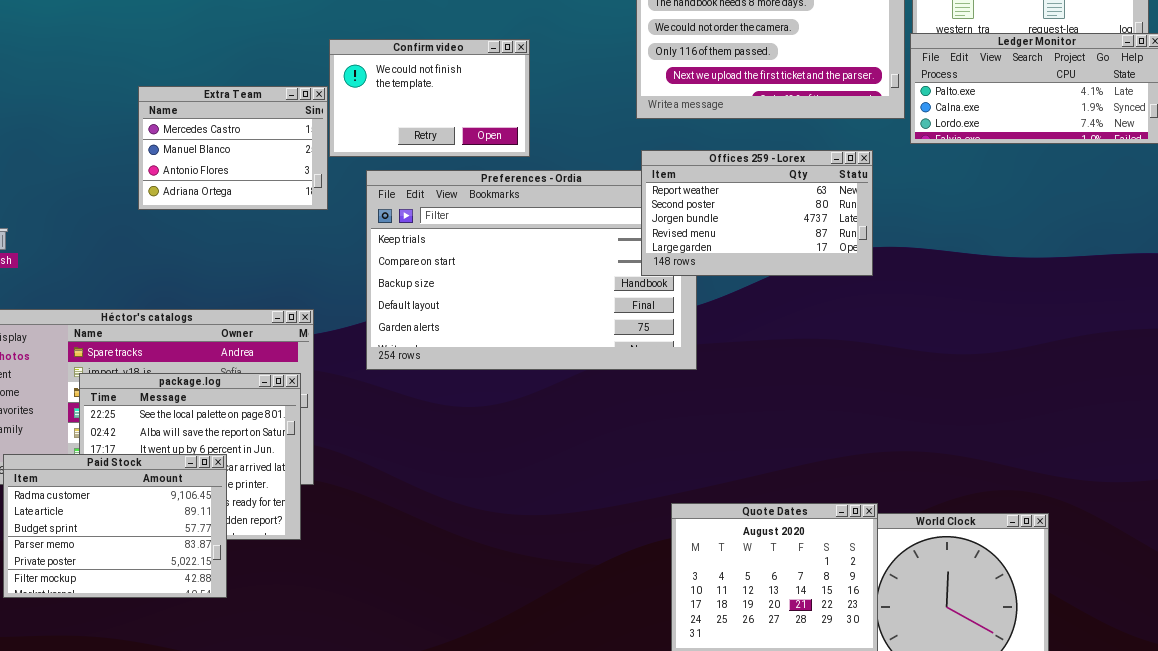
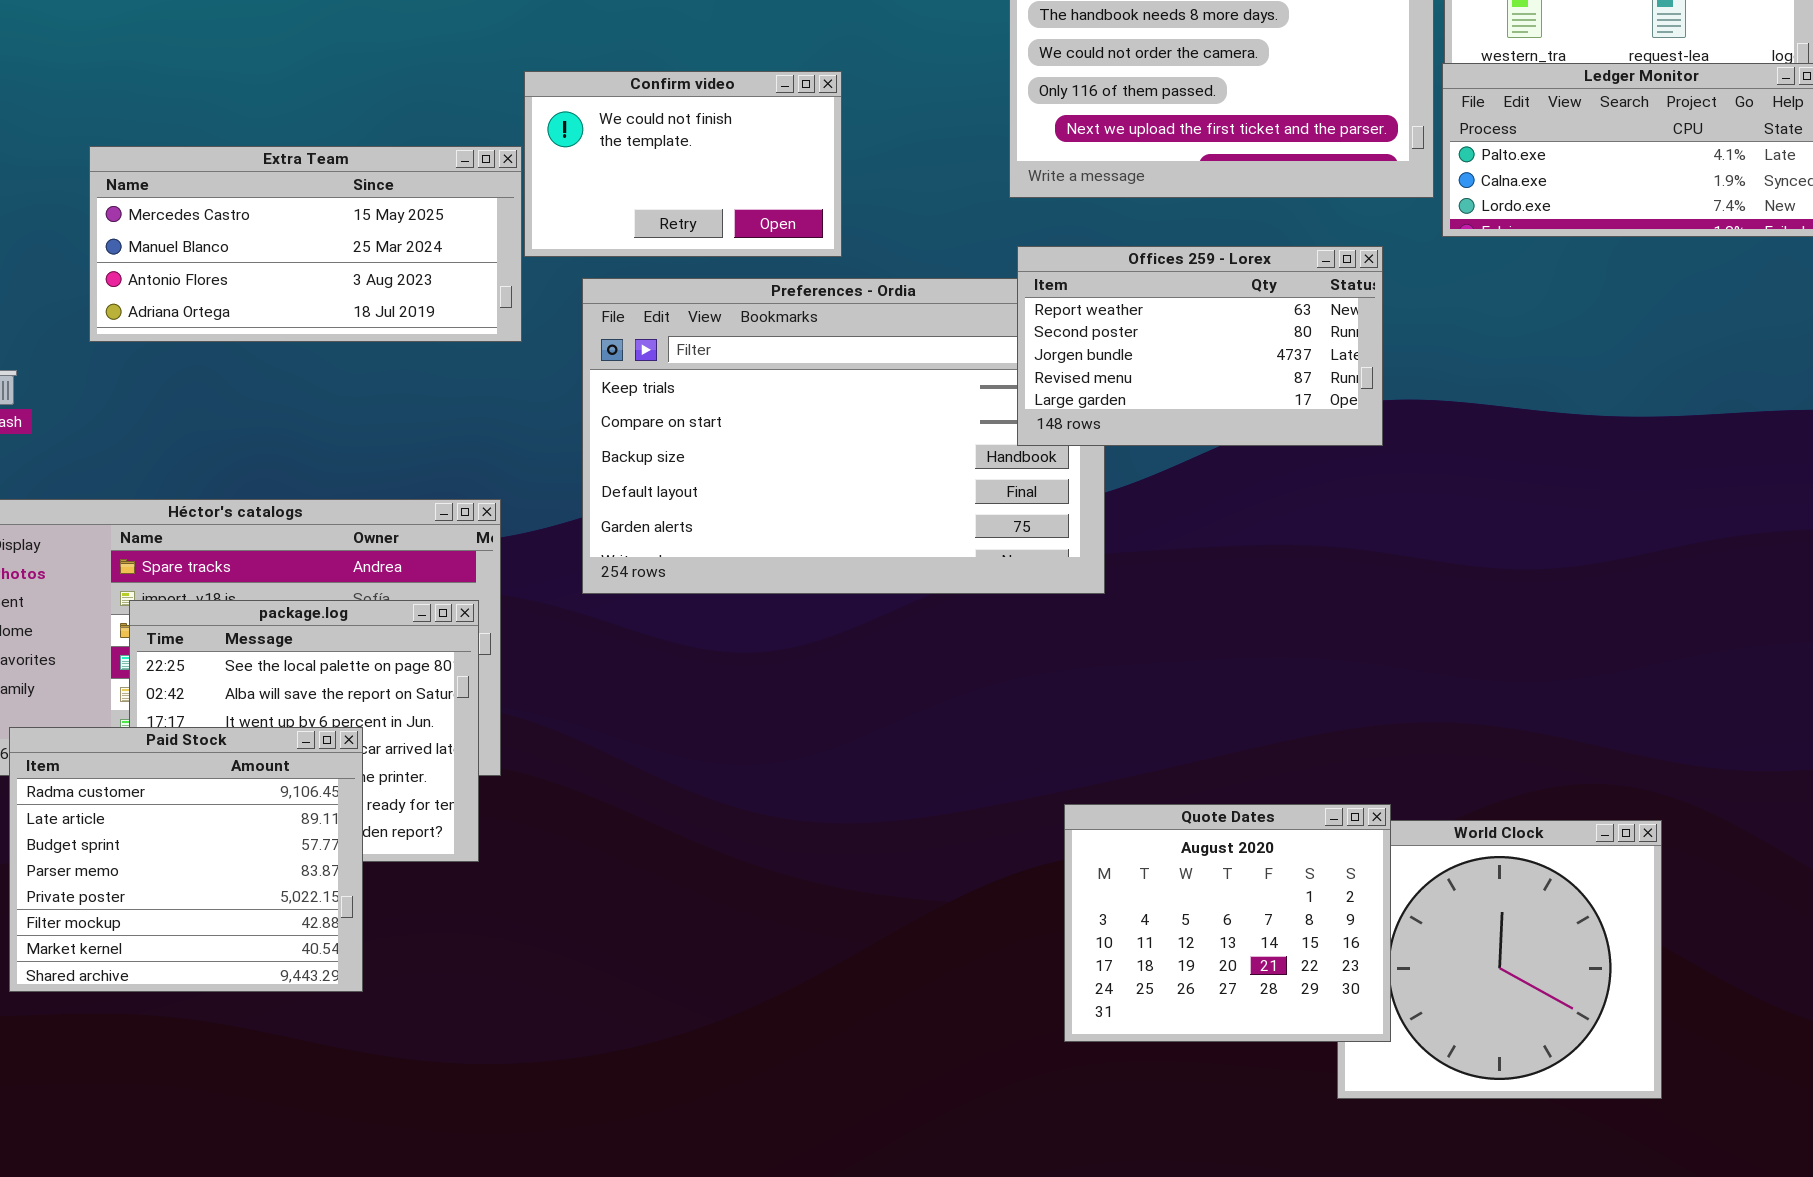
Extra Team: [138,86,328,210] -> [89,146,522,342], resized
Paid Stock: [3,454,227,598] -> [9,727,363,992], resized

